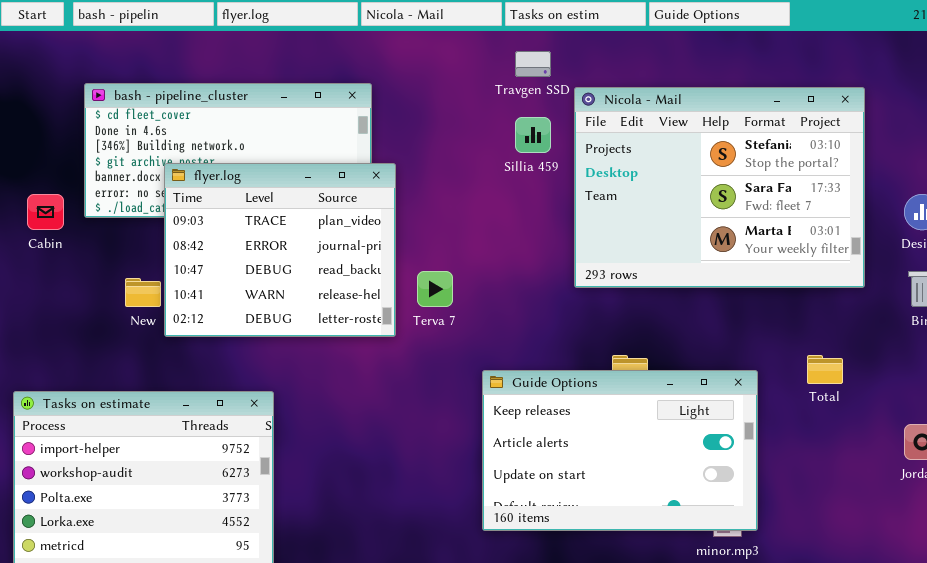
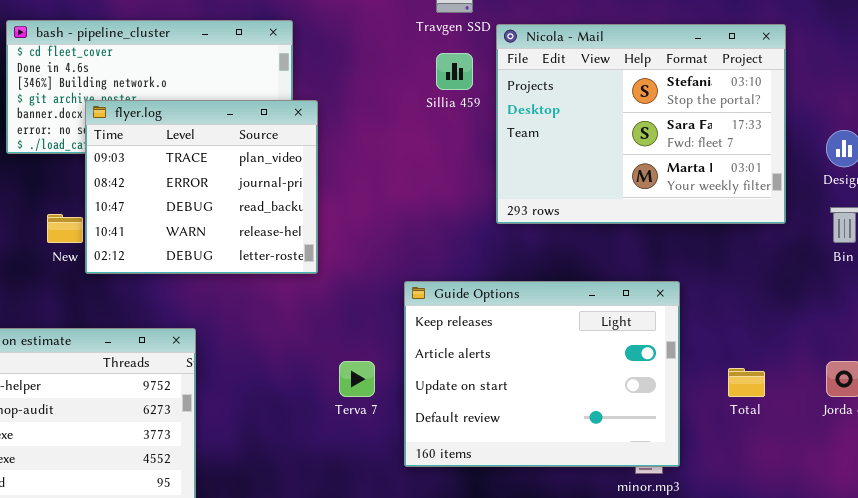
Terva 7: [417,271,453,307] -> [339,361,375,397], moved
Total: [807,355,843,384] -> [728,368,765,397], moved
Guide Options: [482,370,758,531] -> [404,281,680,467], resized

